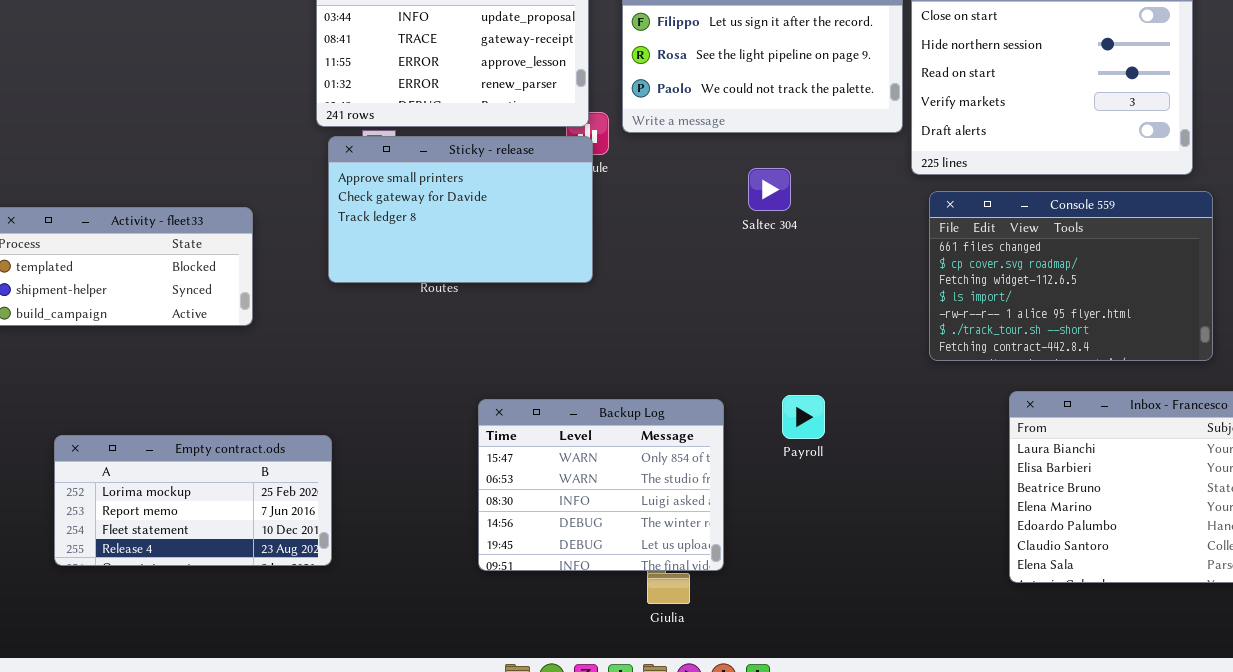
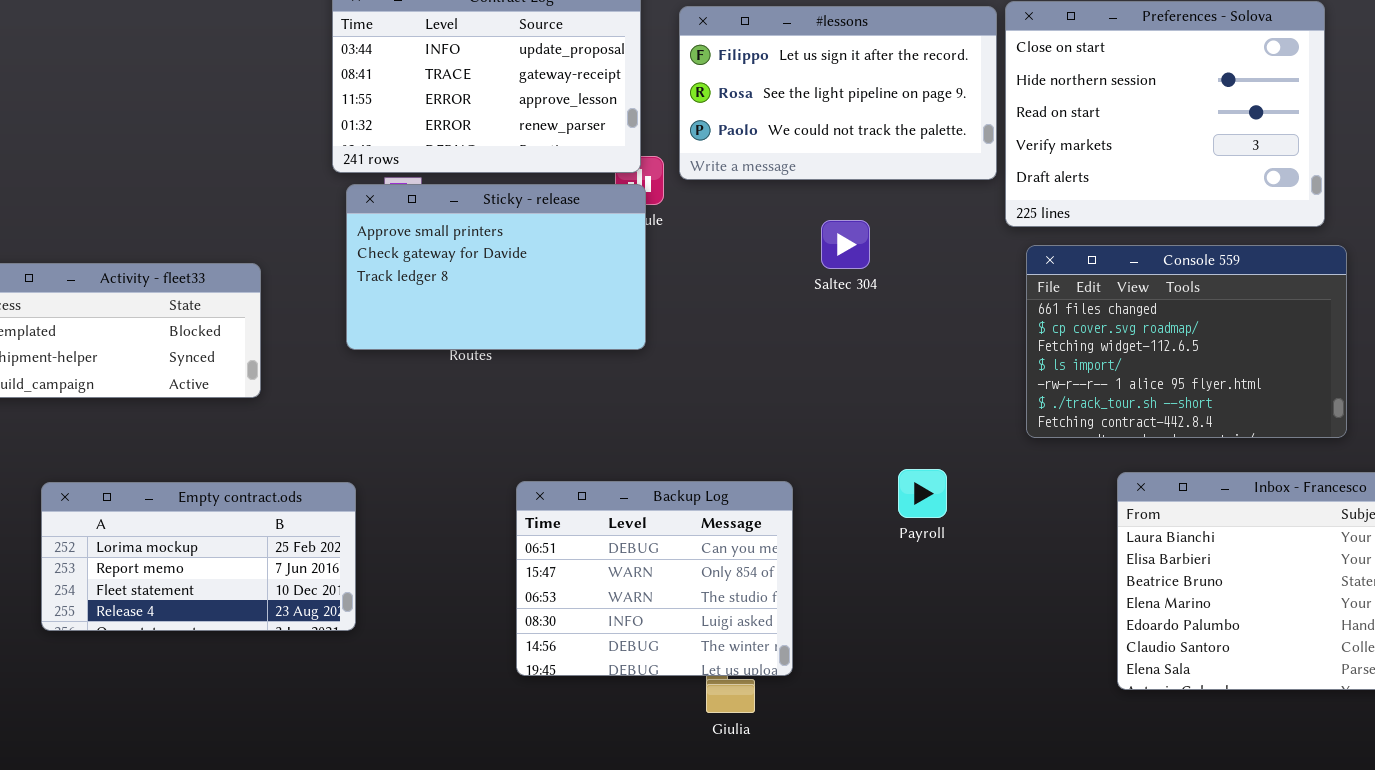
Payroll: [782,395,825,439] -> [898,469,947,518], moved
Backup Log: [478,399,724,571] -> [516,481,793,676], scrolled up 1 row
Empty contract.ods: [54,435,332,566] -> [41,482,356,631], moved

